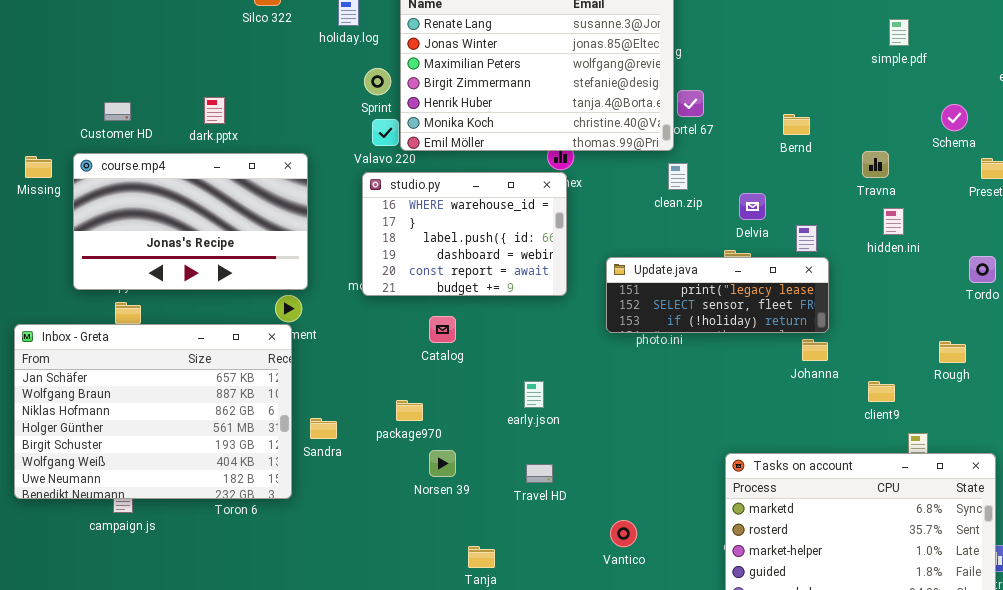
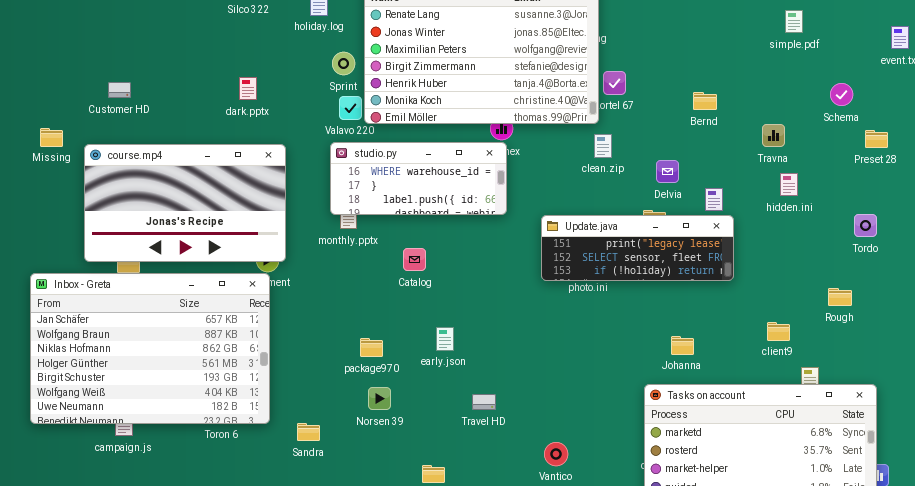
dark.pptx: [204,97,225,124] -> [239,77,257,100], moved
course.mp4: [73,153,308,290] -> [84,144,286,262], moved
studio.py: [362,172,567,296] -> [330,142,507,215], resized
Catalog: [429,316,456,343] -> [403,248,426,271], moved
Johanna: [802,339,828,361] -> [671,336,694,355], moved
early.json: [524,381,544,408] -> [436,327,454,351], moved
Sandra: [310,418,337,439] -> [297,423,320,441], moved
Norsen 39: [429,450,456,477] -> [368,387,391,410], moved

